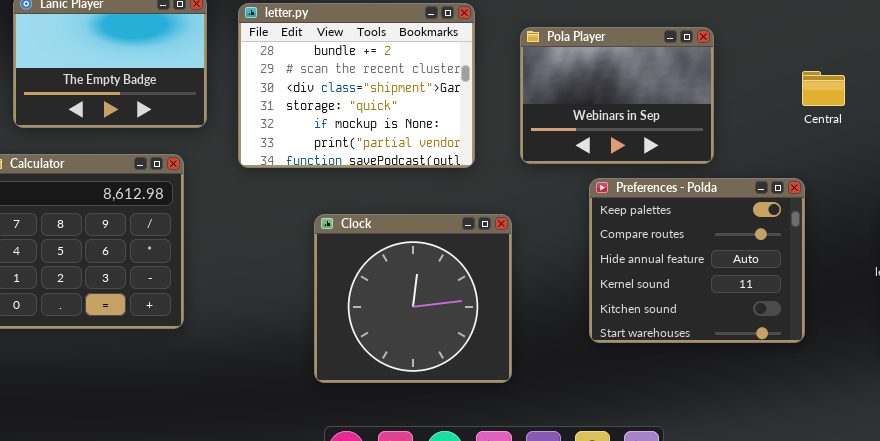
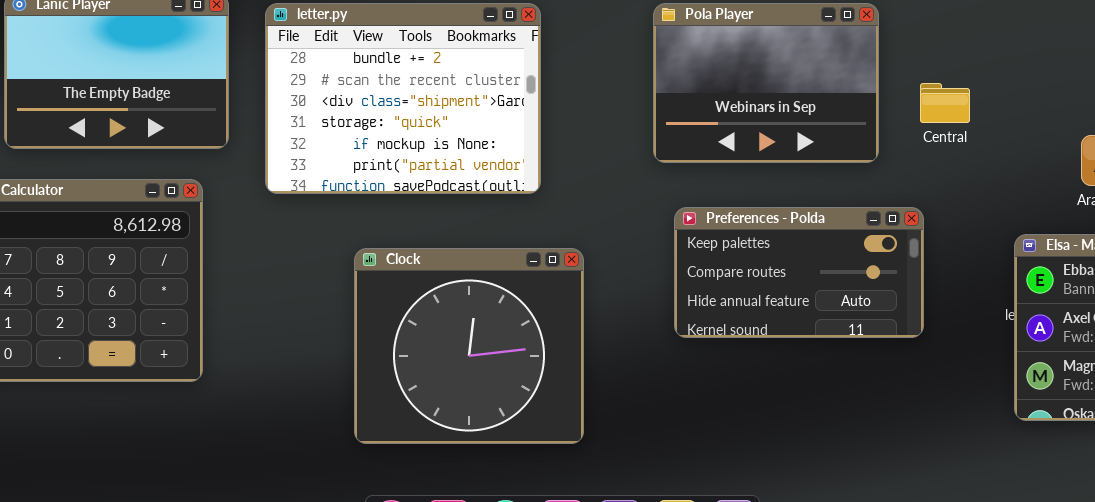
Pola Player: [520,27,714,164] -> [653,3,879,163], moved
Preferences - Polda: [589,178,805,343] -> [674,207,924,338], resized

